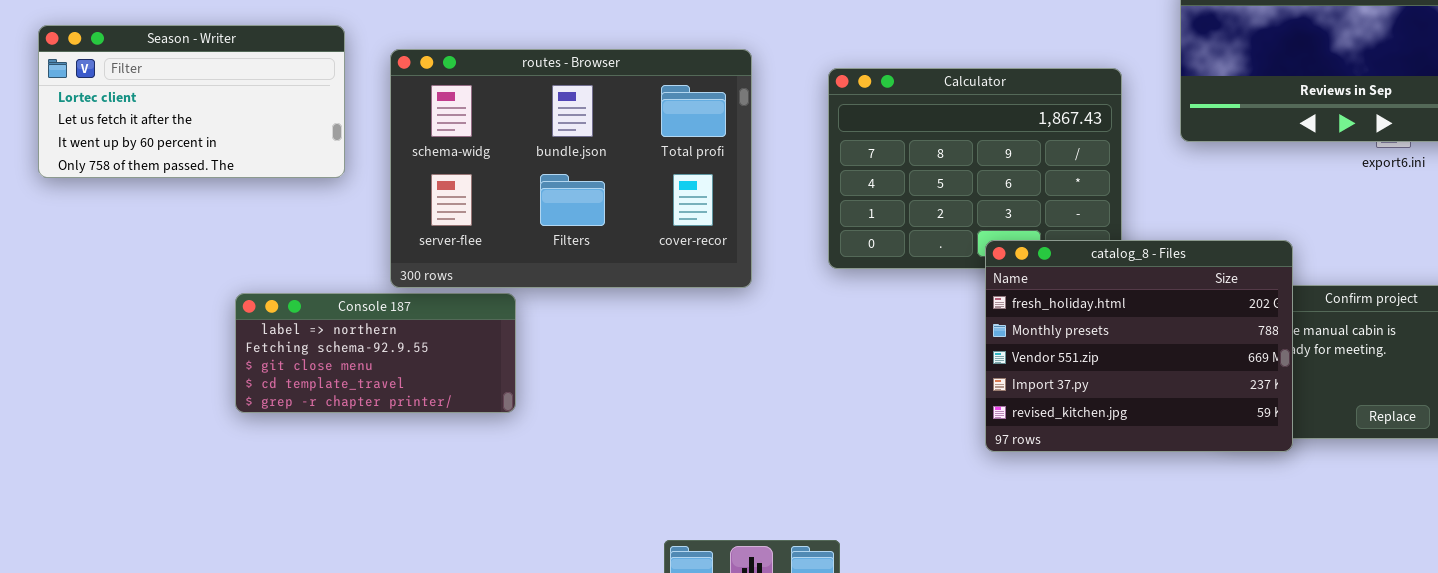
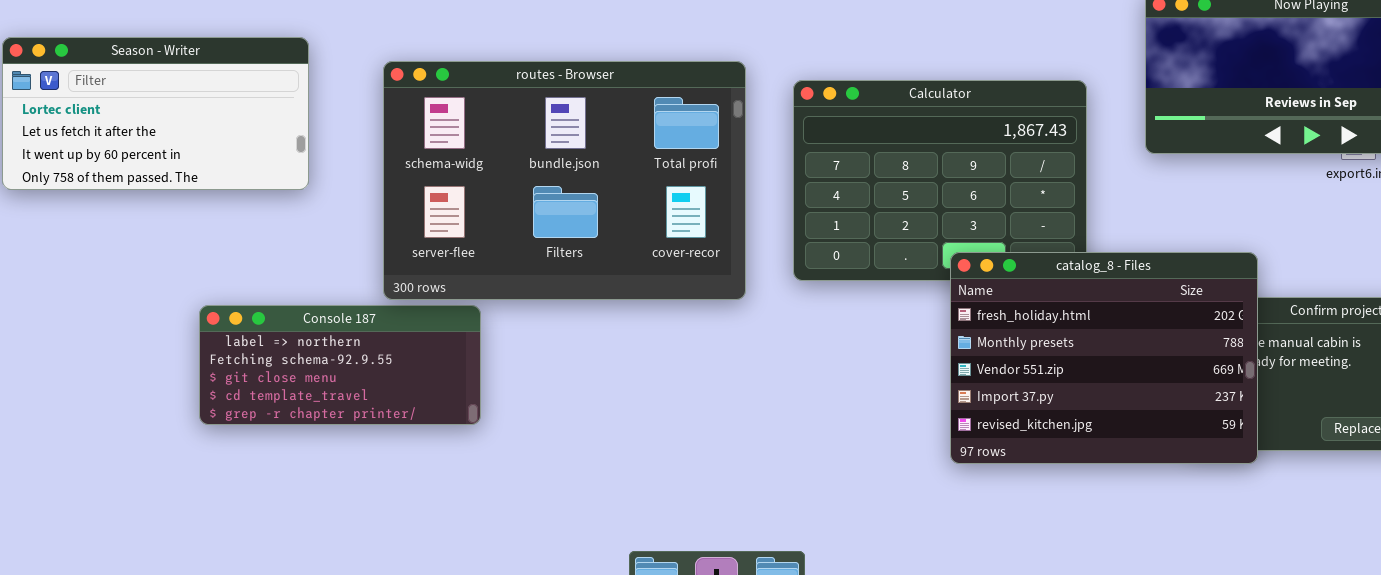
routes - Browser: [390,49,752,288] -> [383,61,746,300], moved

